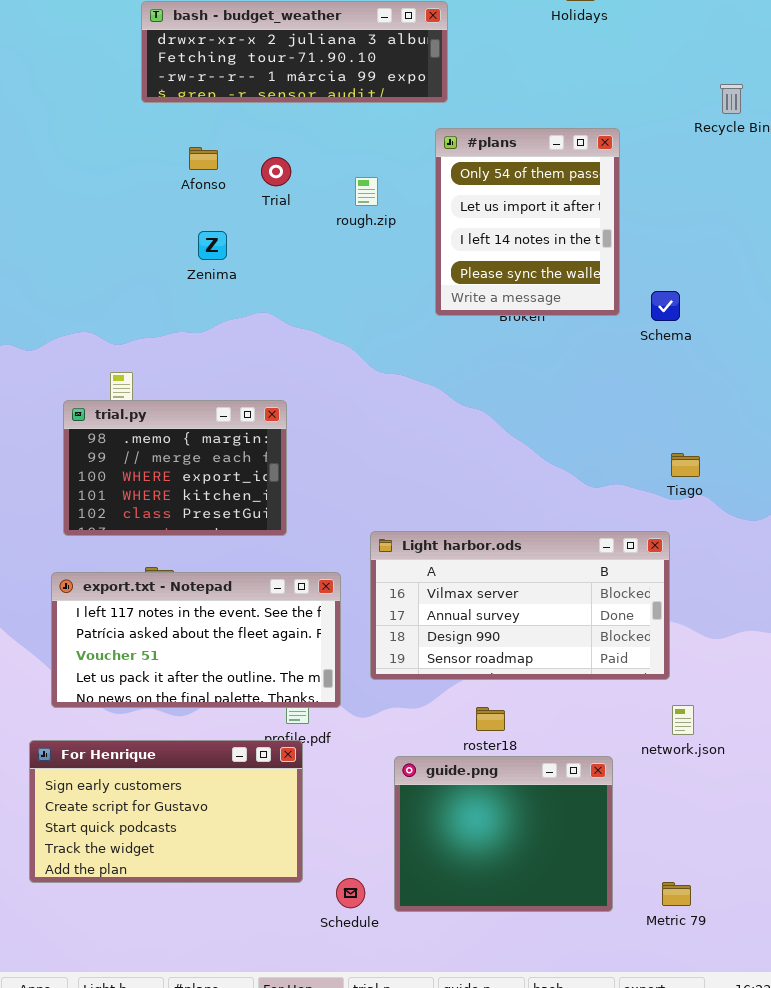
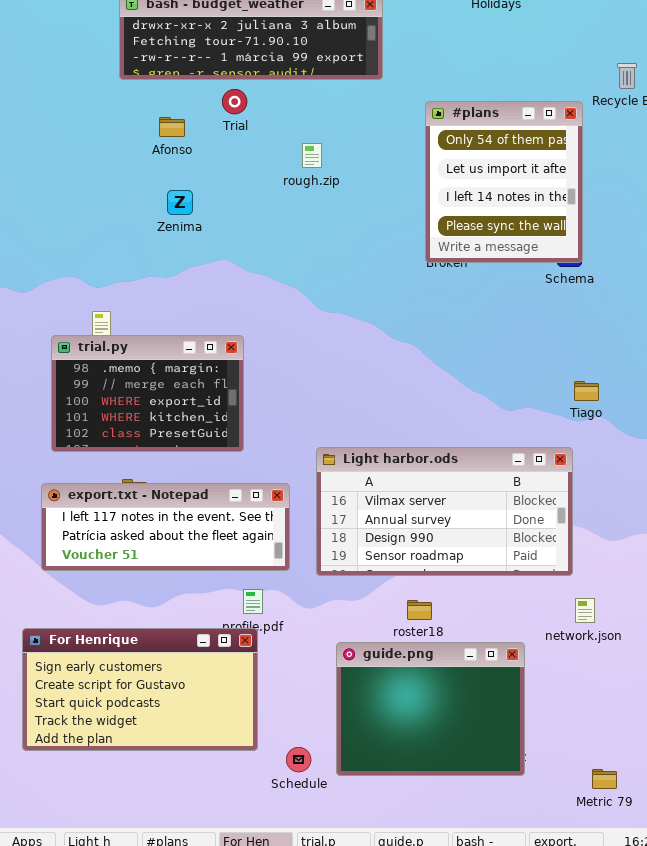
#plans: [435,128,620,316] -> [425,101,583,263], moved
Trial: [261,157,291,186] -> [222,89,247,114], moved
export.txt - Notepad: [51,572,341,708] -> [41,483,290,571], resized
Metric 79: [662,882,691,906] -> [592,769,617,789], moved

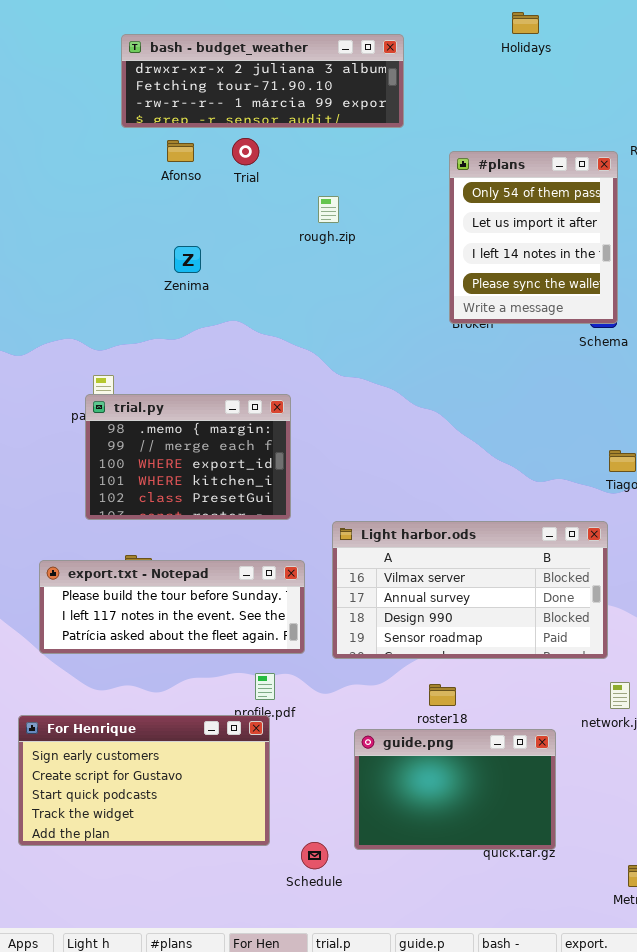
Afonso: [159,117,185,137] -> [167,140,194,162], moved
trial.py: [51,335,244,452] -> [85,394,291,520], moved
export.txt - Notepad: [41,483,290,571] -> [39,560,305,654], scrolled up 1 row
guide.png: [336,642,525,776] -> [354,729,556,850], resized

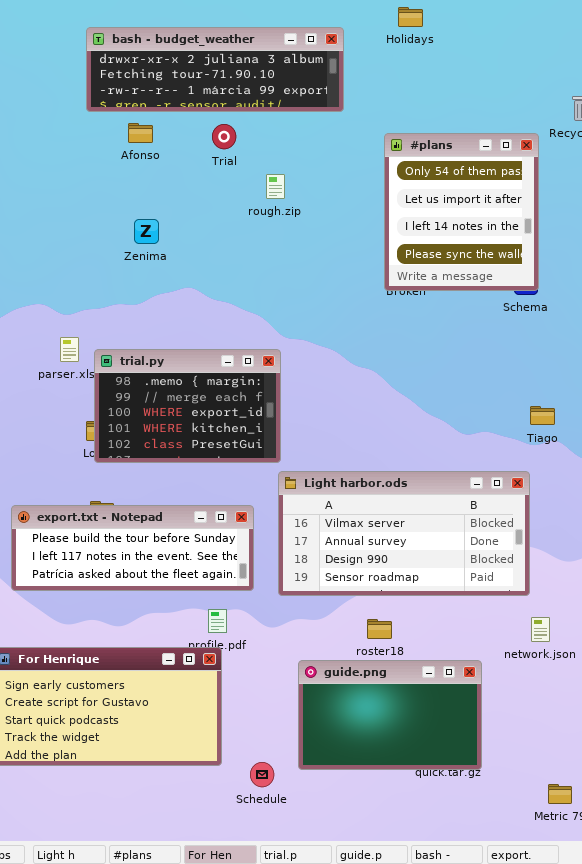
Holidays: [512,12,539,34] -> [398,7,423,27], moved
Trial: [232,138,259,165] -> [212,124,236,149], moved
trial.py: [85,394,291,520] -> [94,349,281,463], moved

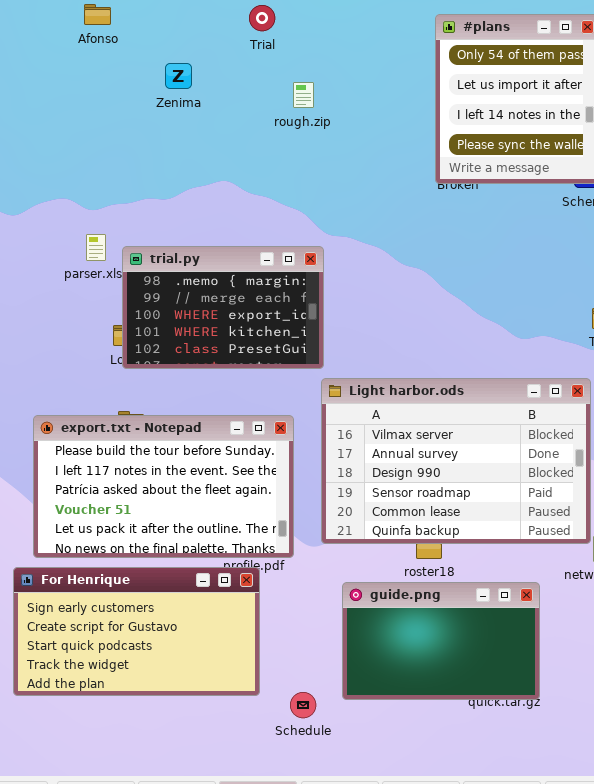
Afonso: [128,123,153,143] -> [84,4,111,25], moved
rough.zip: [266,174,285,199] -> [293,82,314,108], moved
Zenima: [134,219,159,244] -> [165,63,192,89], moved
Light harbor.ods: [278,471,530,596] -> [321,378,591,544], resized
export.txt - Notepad: [11,505,254,591] -> [33,415,294,558], resized

